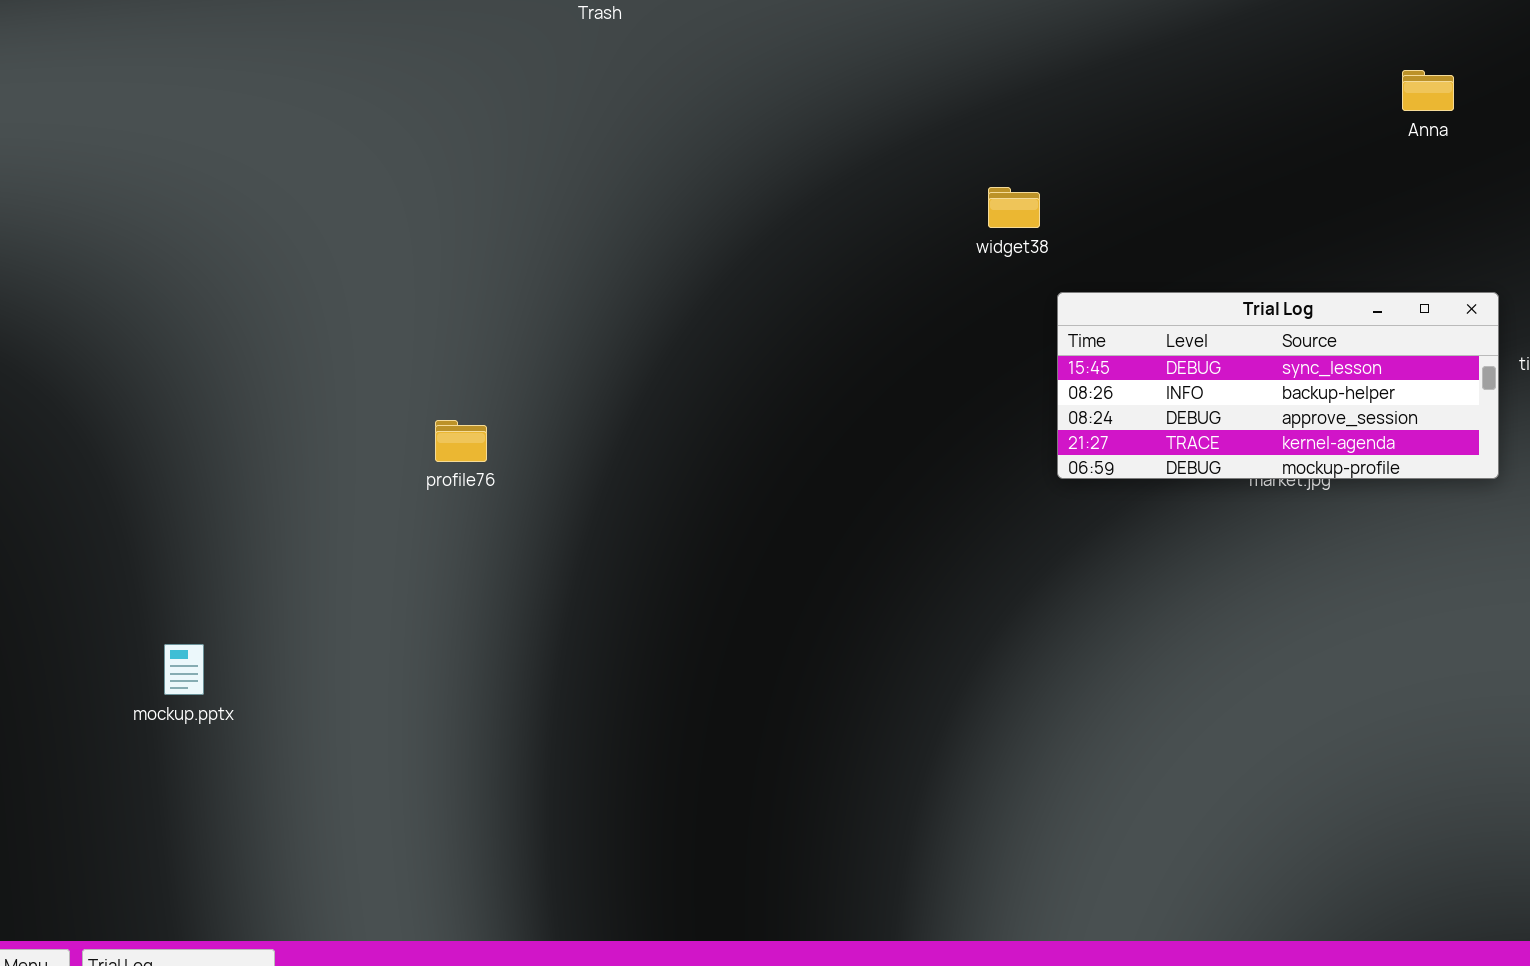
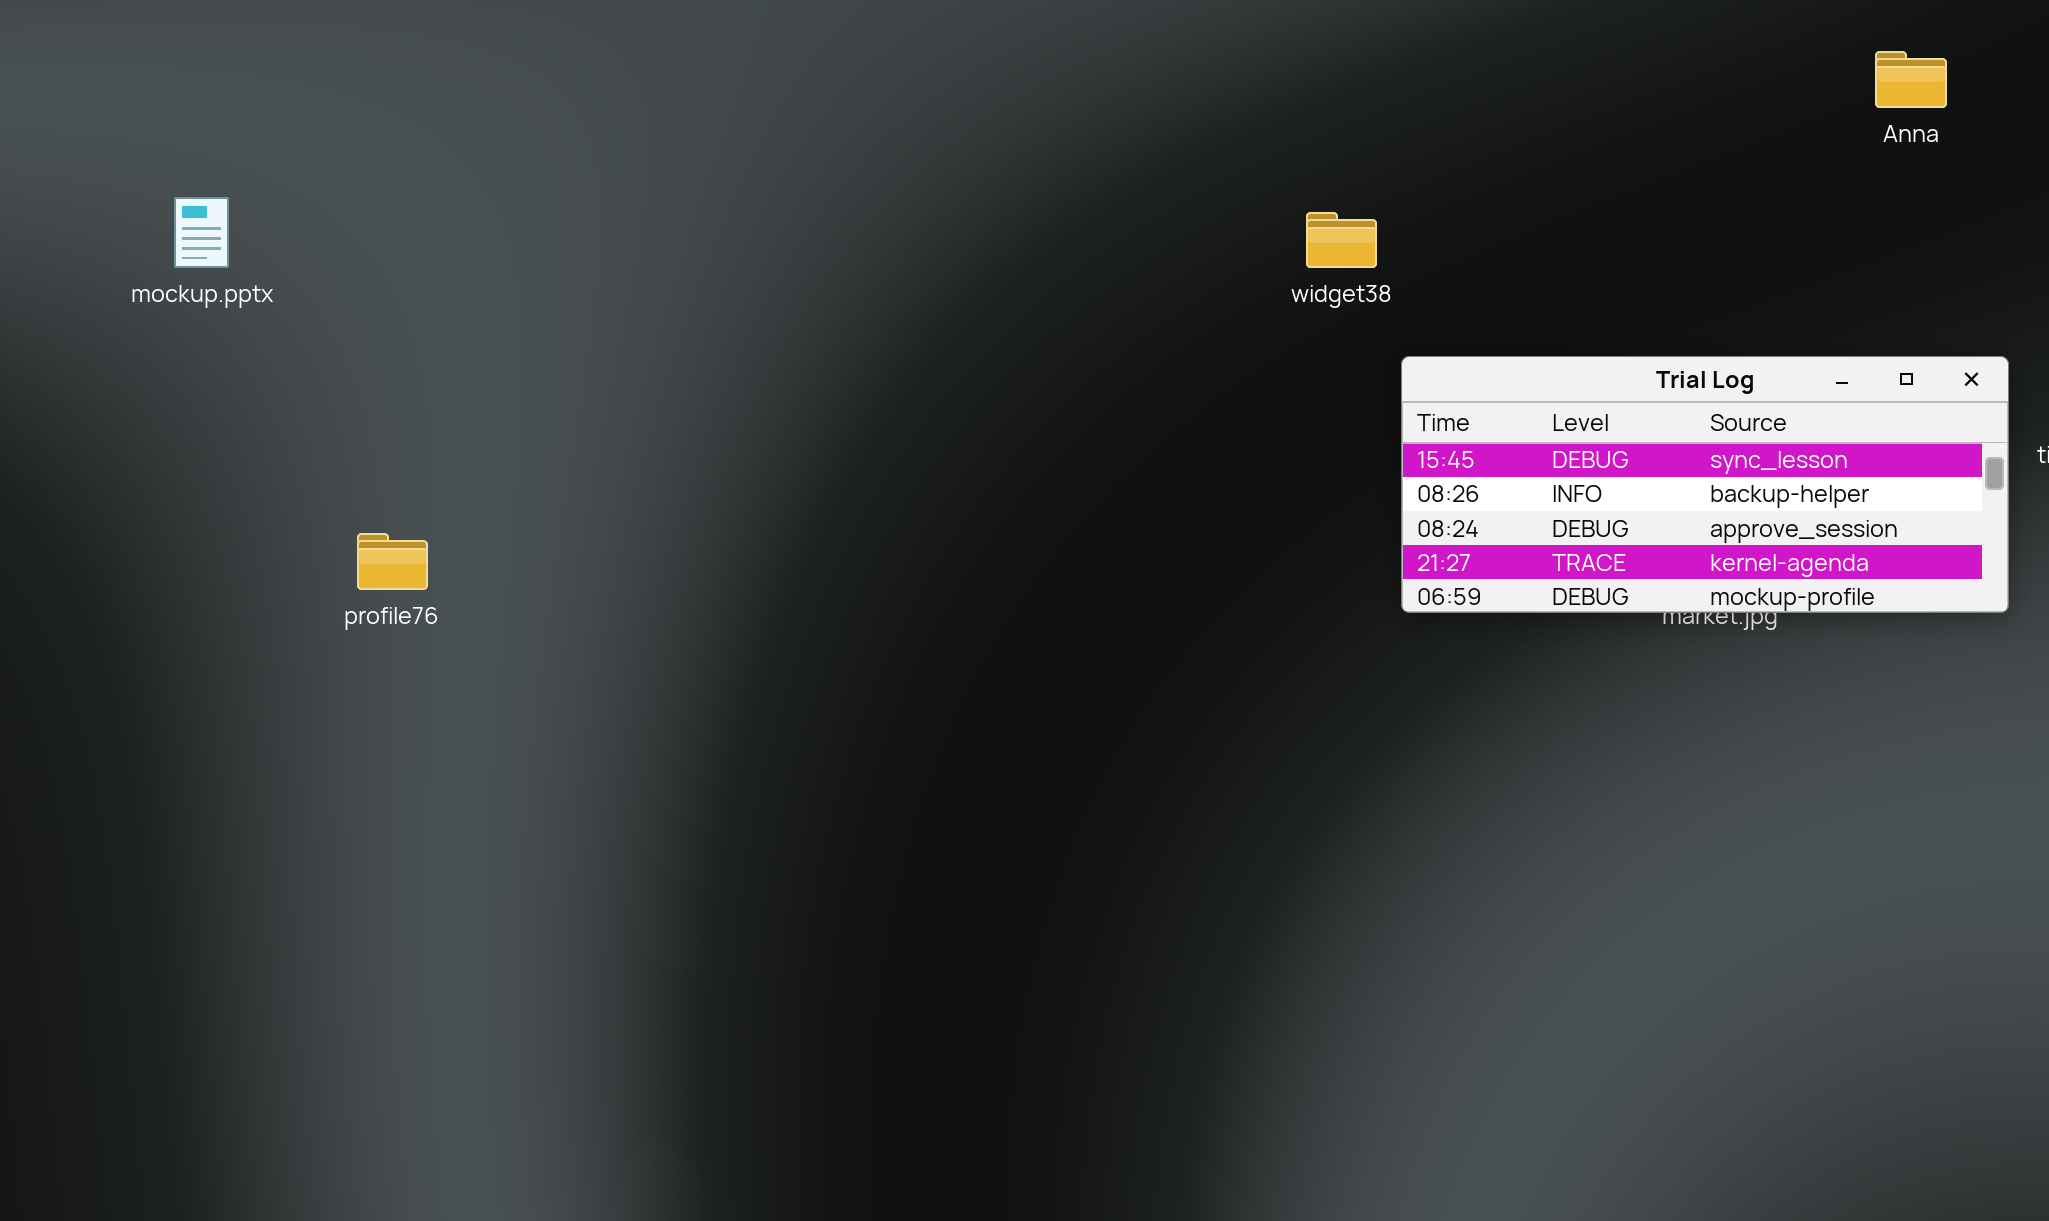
profile76: [435,420,487,462] -> [357,533,428,590], moved
mockup.pptx: [164,644,204,695] -> [174,197,229,268], moved

